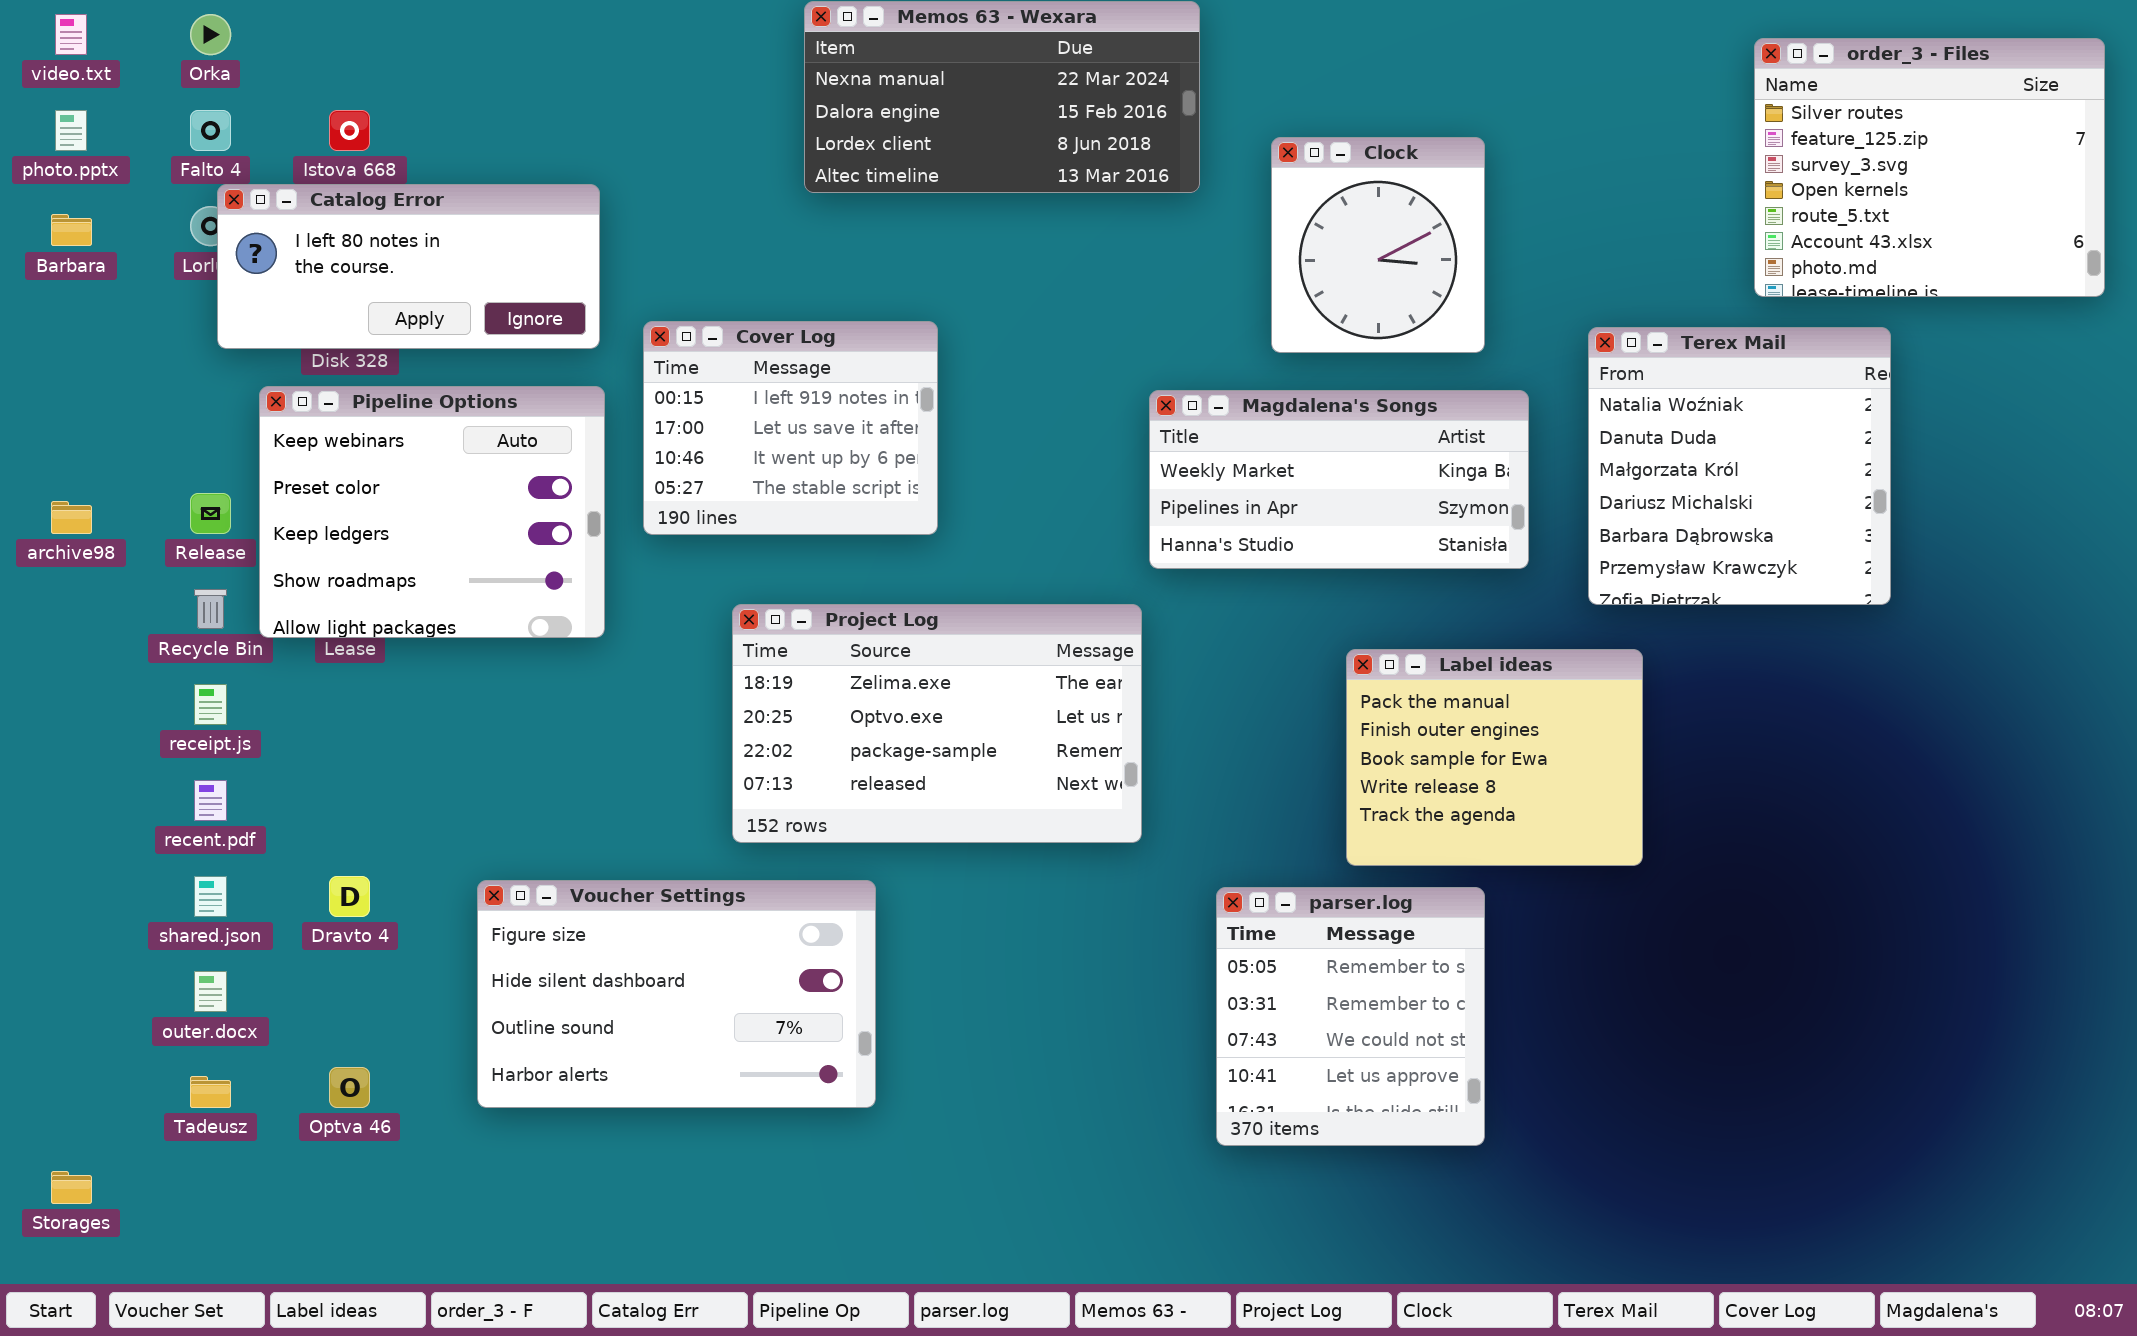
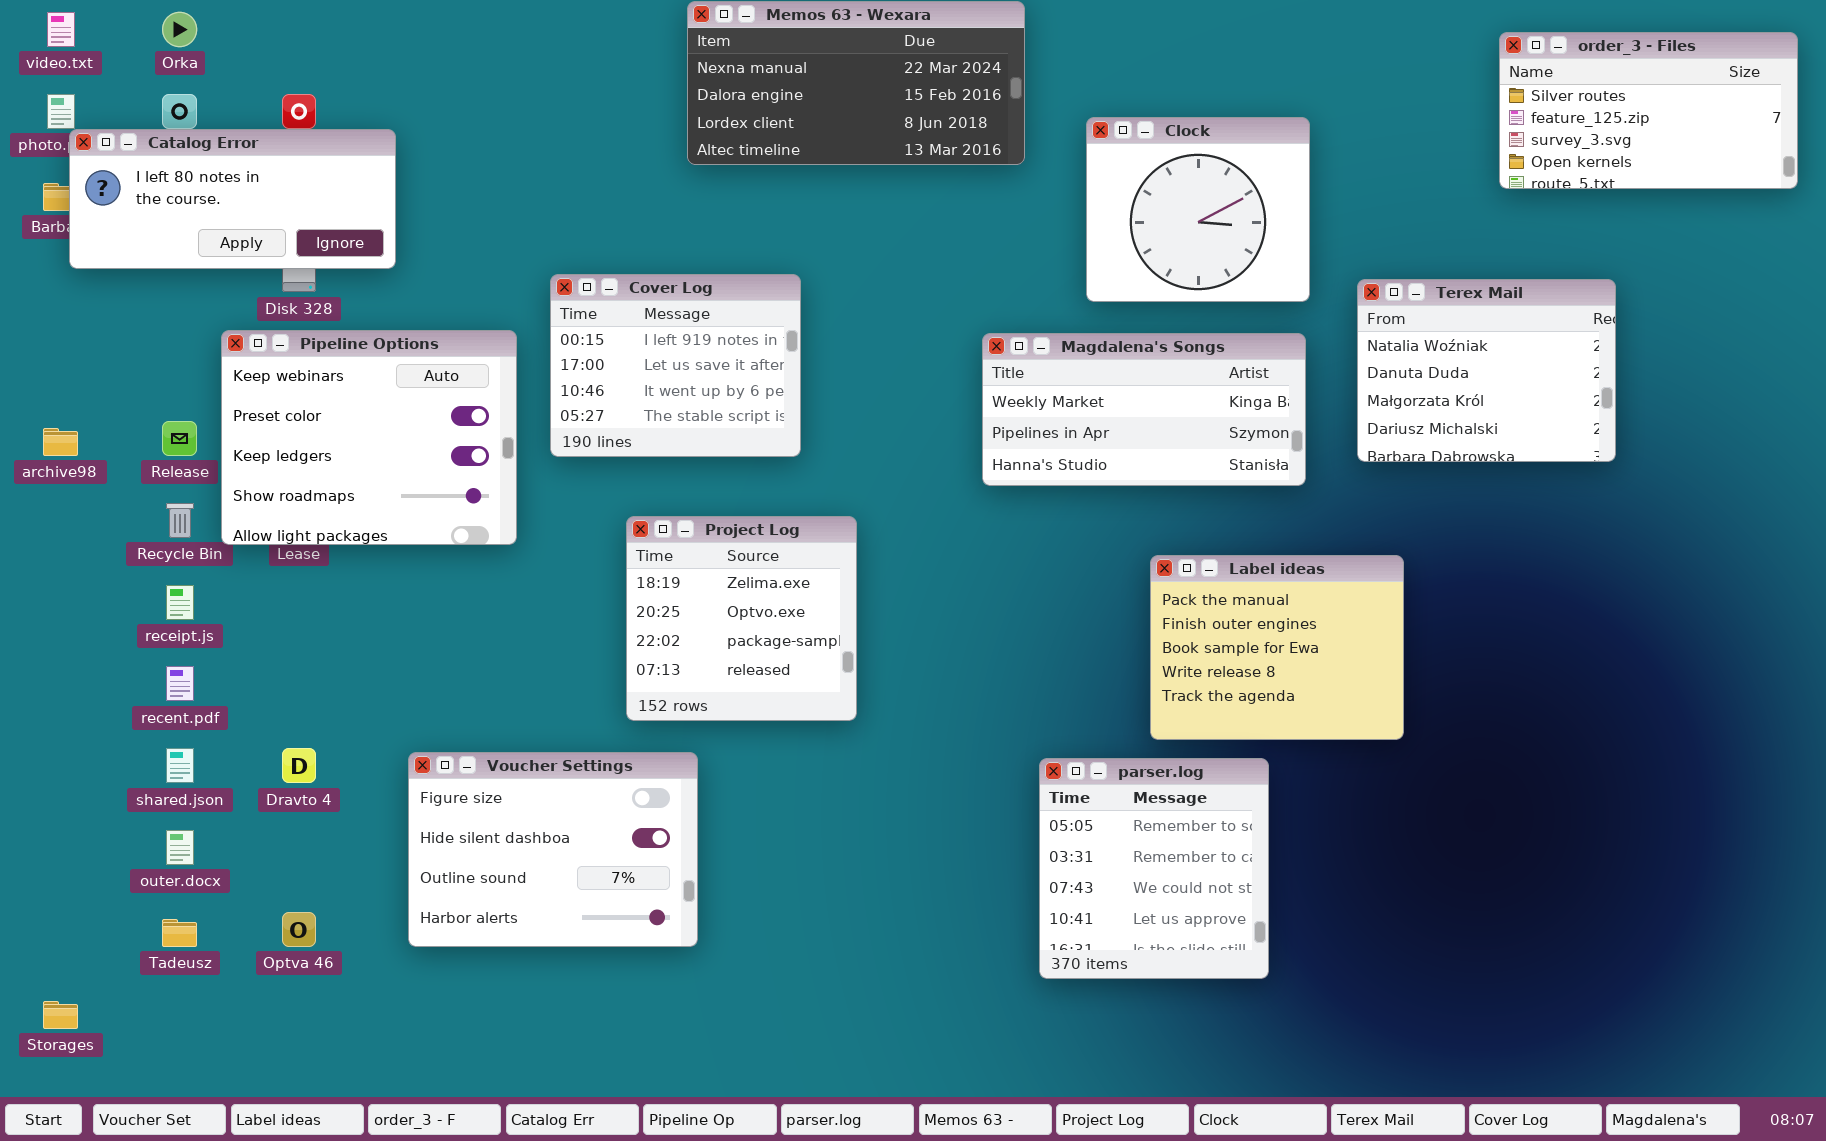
order_3 - Files: [1754,38,2105,297] -> [1499,32,1798,189], resized
Clock: [1271,137,1485,353] -> [1086,117,1310,302], resized
Catalog Error: [217,184,600,349] -> [69,129,396,269], moved
Terex Mail: [1588,327,1891,605] -> [1357,279,1616,462], resized
Project Log: [732,604,1142,843] -> [626,516,857,721], resized
Voucher Settings: [477,880,876,1108] -> [408,752,698,947], resized

